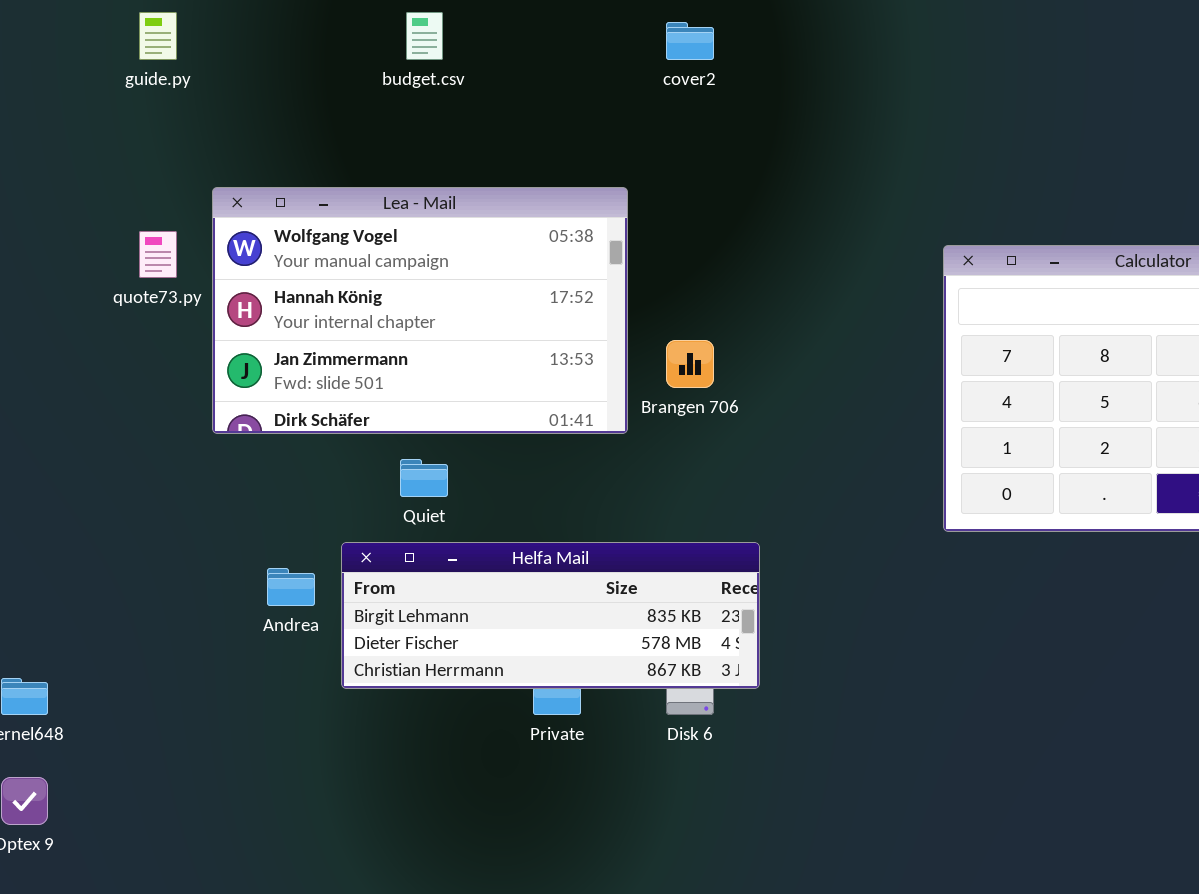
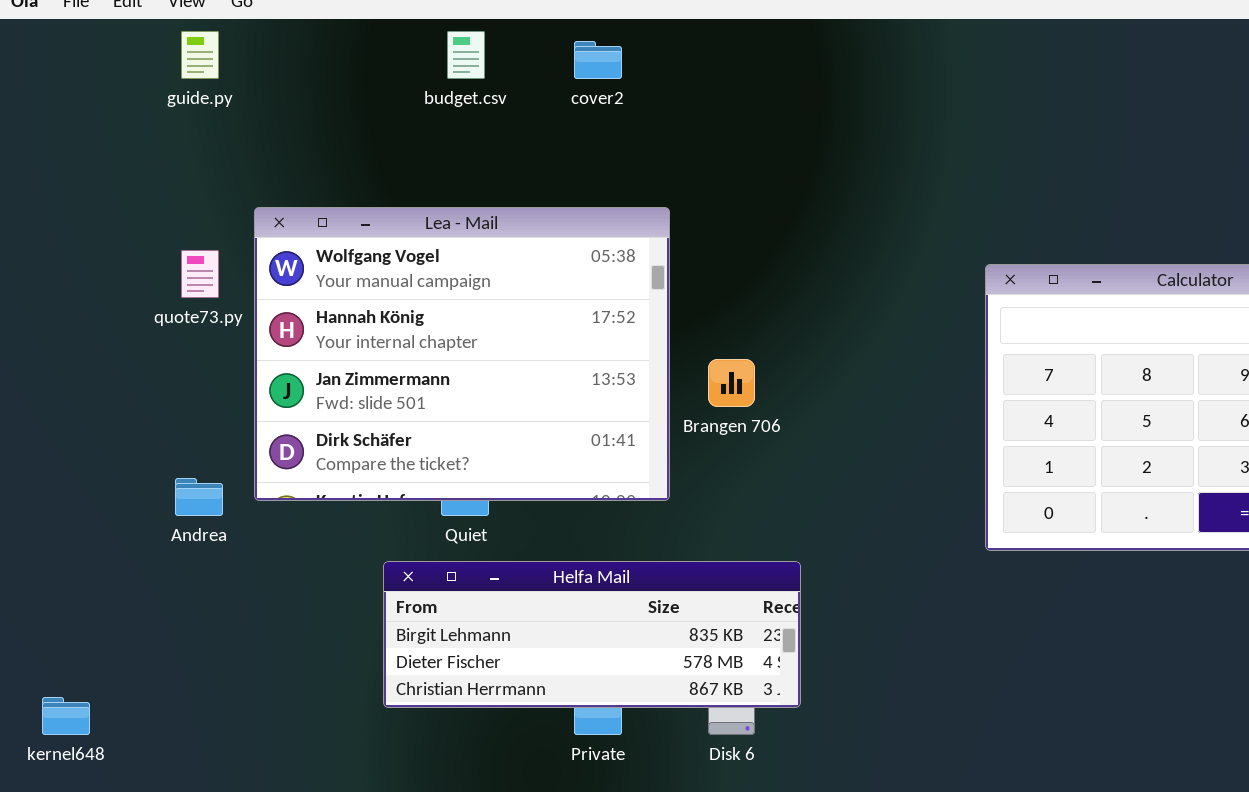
cover2: [666,22,714,60] -> [574,41,622,79], moved
Lea - Mail: [212,187,628,434] -> [254,207,670,501], resized
Andrea: [267,568,315,606] -> [175,478,223,516], moved

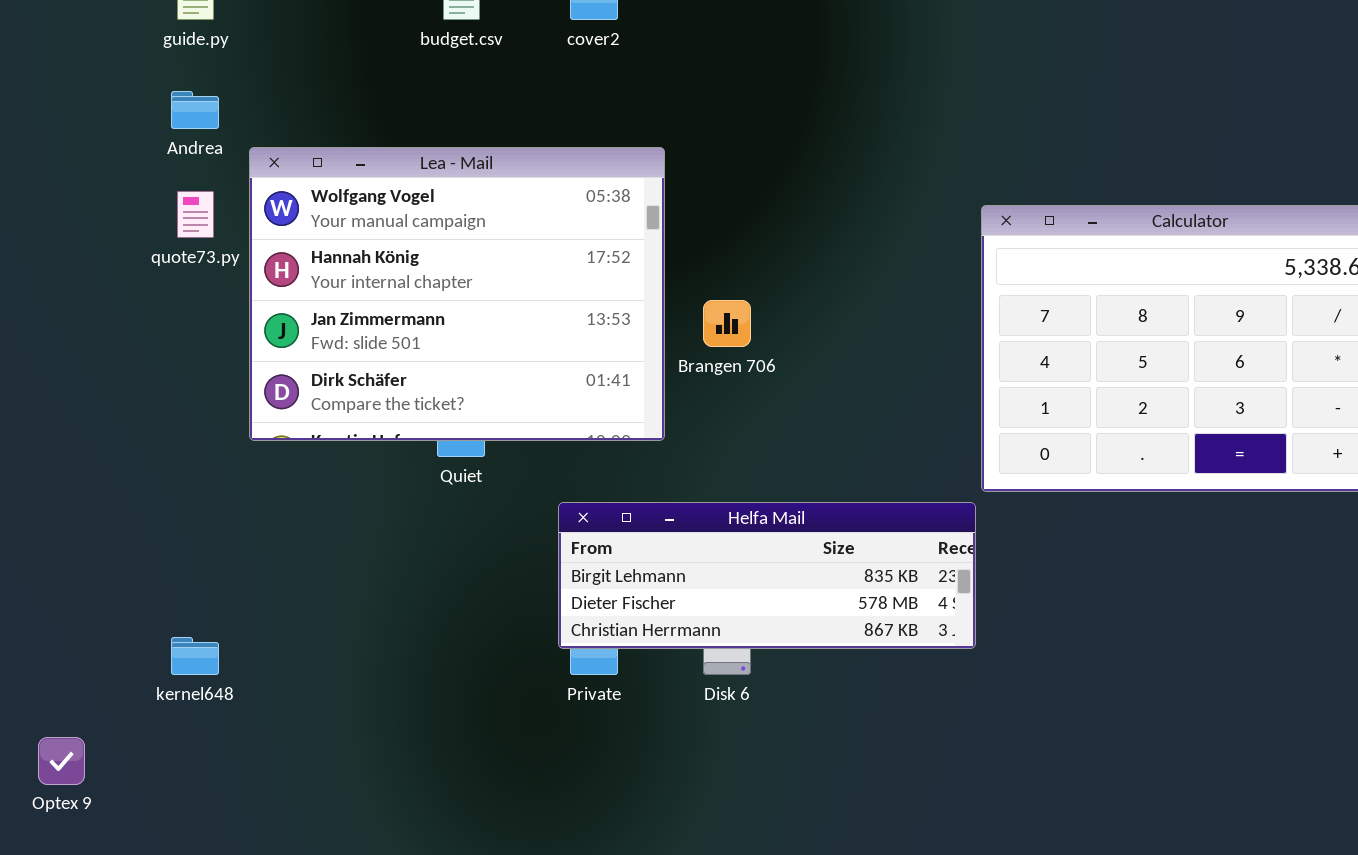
Andrea: [175,478,223,516] -> [171,91,219,129], moved
Helfa Mail: [383,561,801,708] -> [558,502,976,649], moved
kernel648: [42,697,90,735] -> [171,637,219,675], moved

